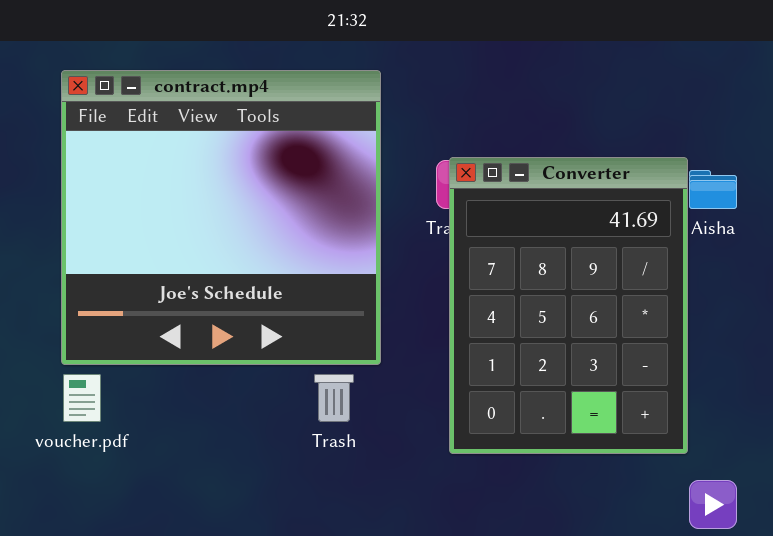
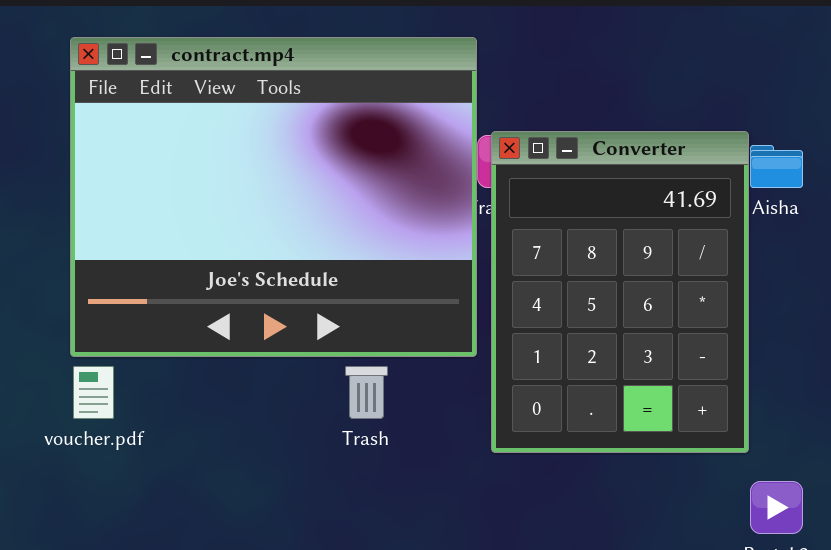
contract.mp4: [61,70,381,365] -> [70,37,477,357], resized

